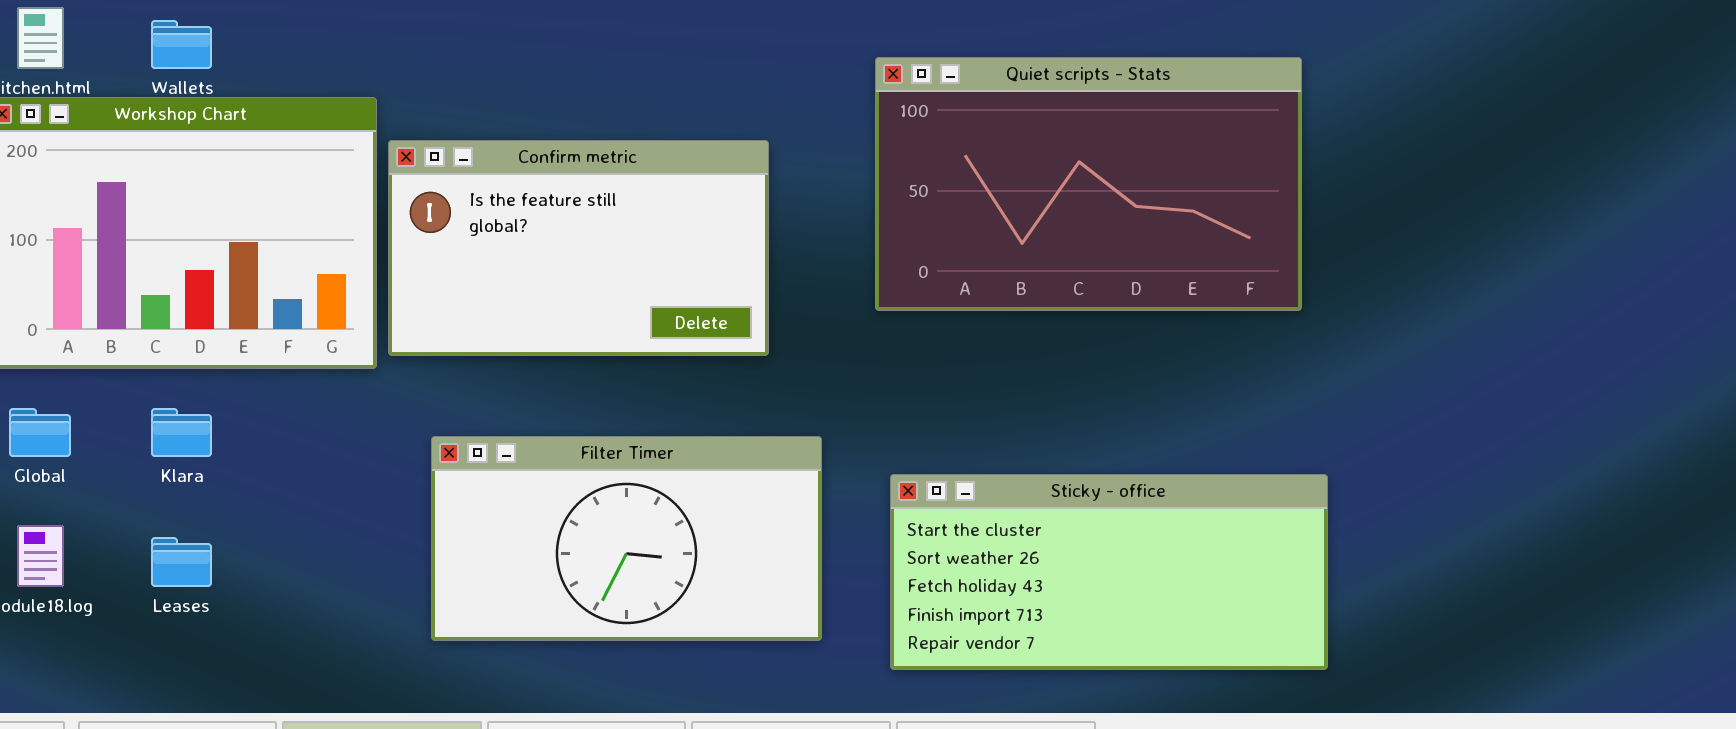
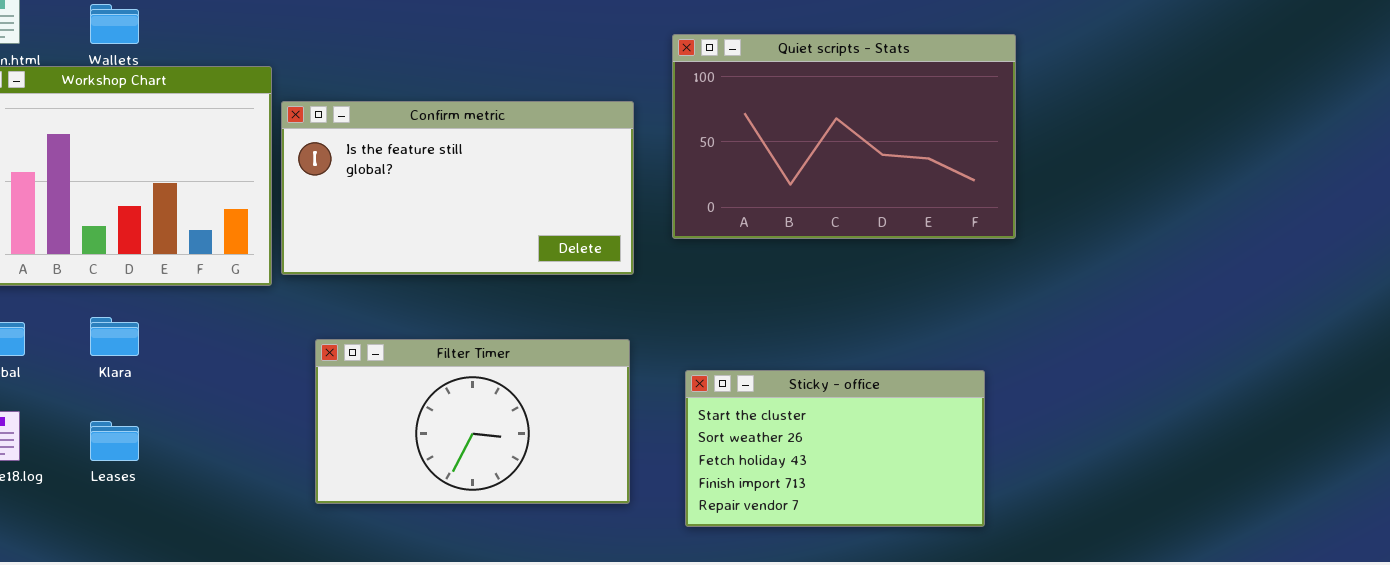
Confirm metric: [388,140,769,356] -> [281,101,634,275], resized
Sticky - office: [890,474,1328,670] -> [685,370,985,527], resized

